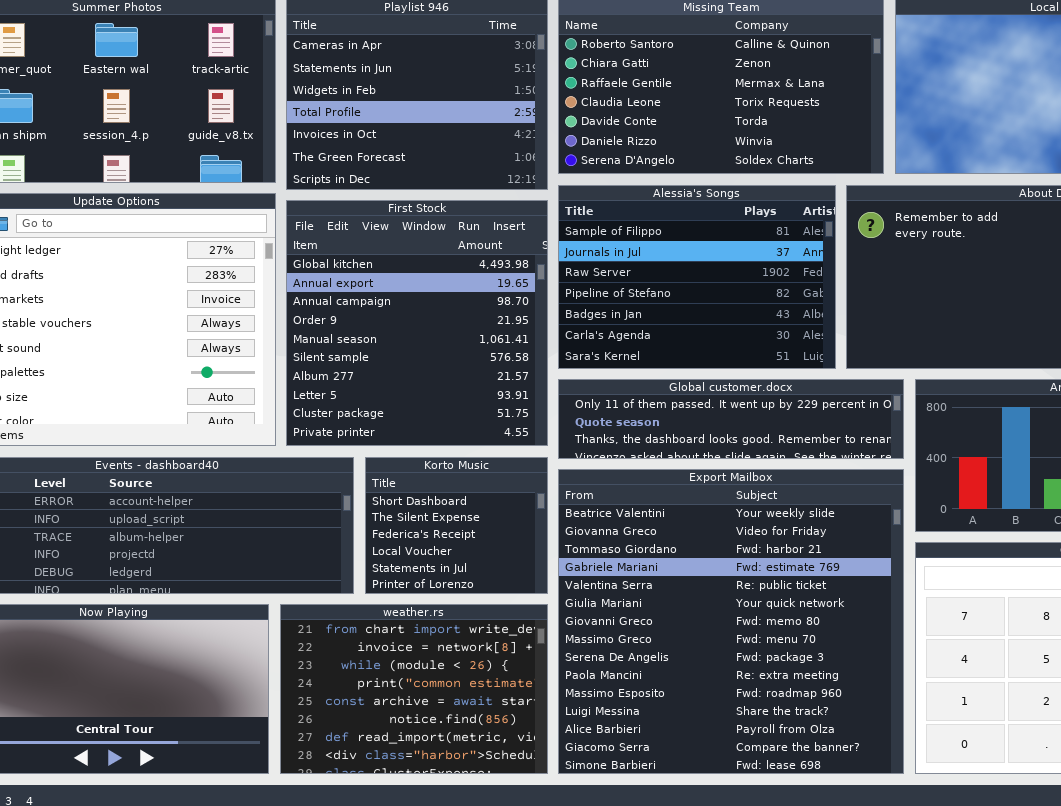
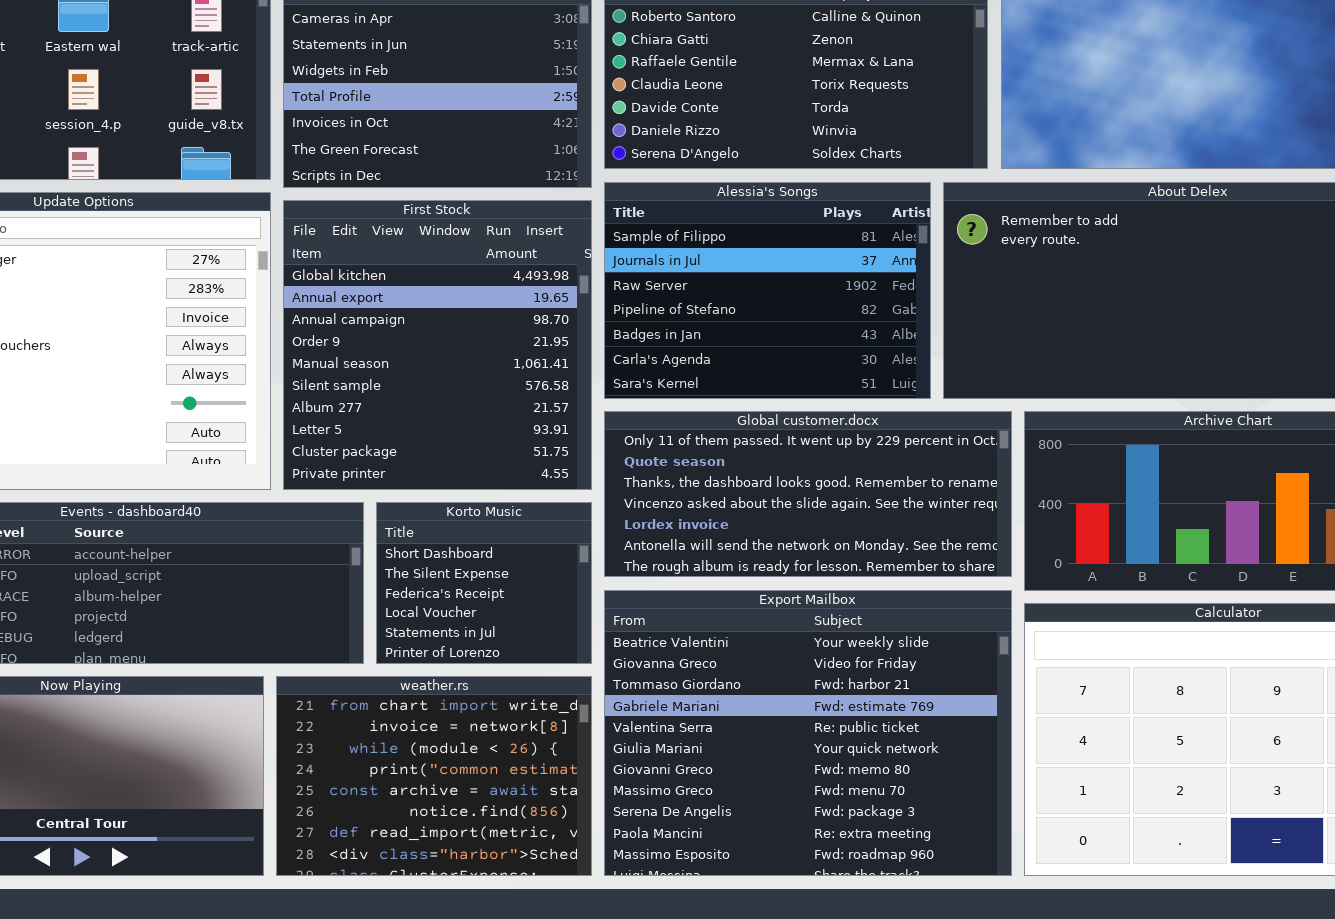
Global customer.docx: [558,379,904,459] -> [604,411,1012,577], resized
Export Mailbox: [558,469,904,774] -> [604,590,1012,876], resized

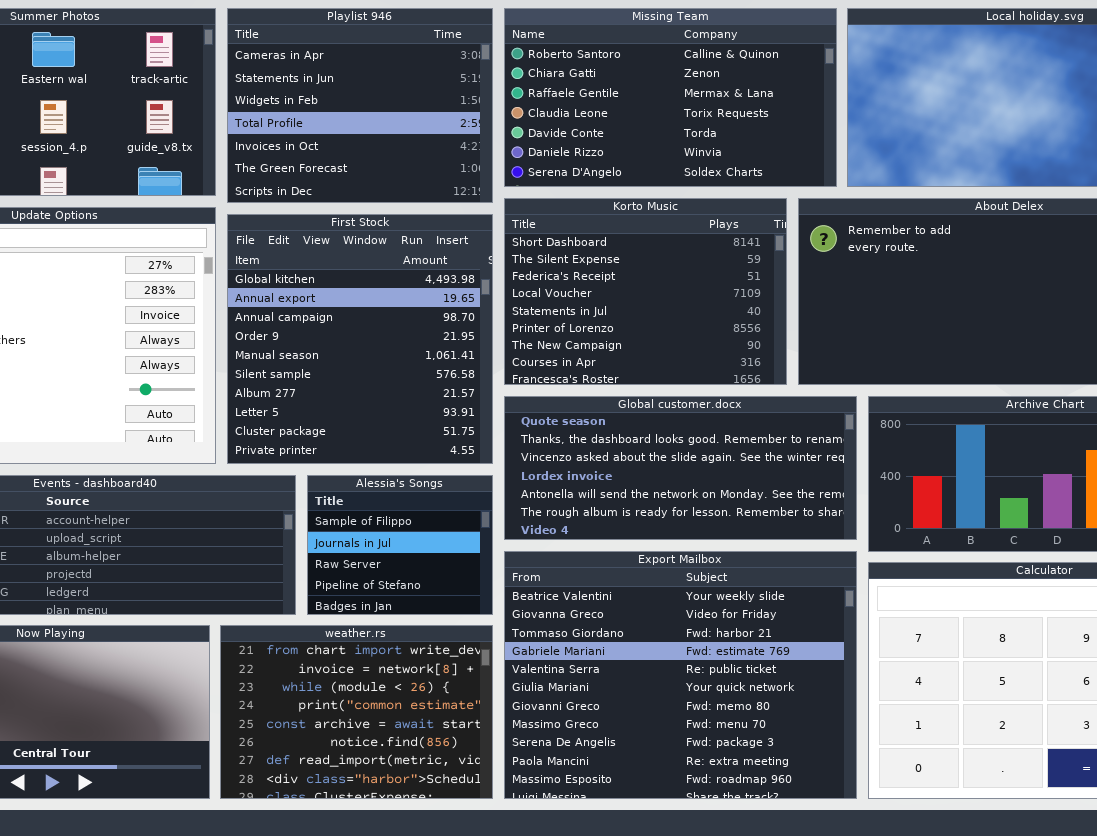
Alessia's Songs: [604,182,931,399] -> [307,475,493,615], moved, resized
Global customer.docx: [604,411,1012,577] -> [504,396,857,540], scrolled down 1 row
Korto Music: [376,502,592,664] -> [504,198,787,385], moved, resized

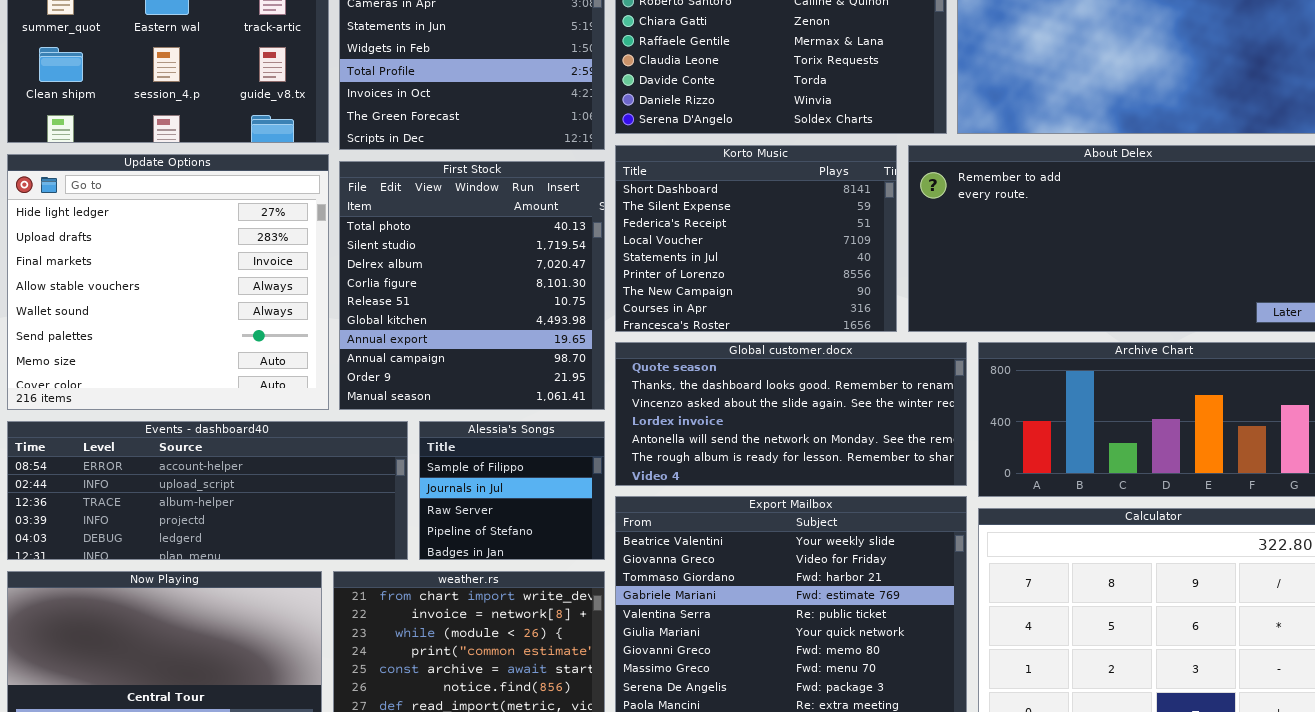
First Stock: [227,214,493,464] -> [339,161,605,410], scrolled up 5 rows

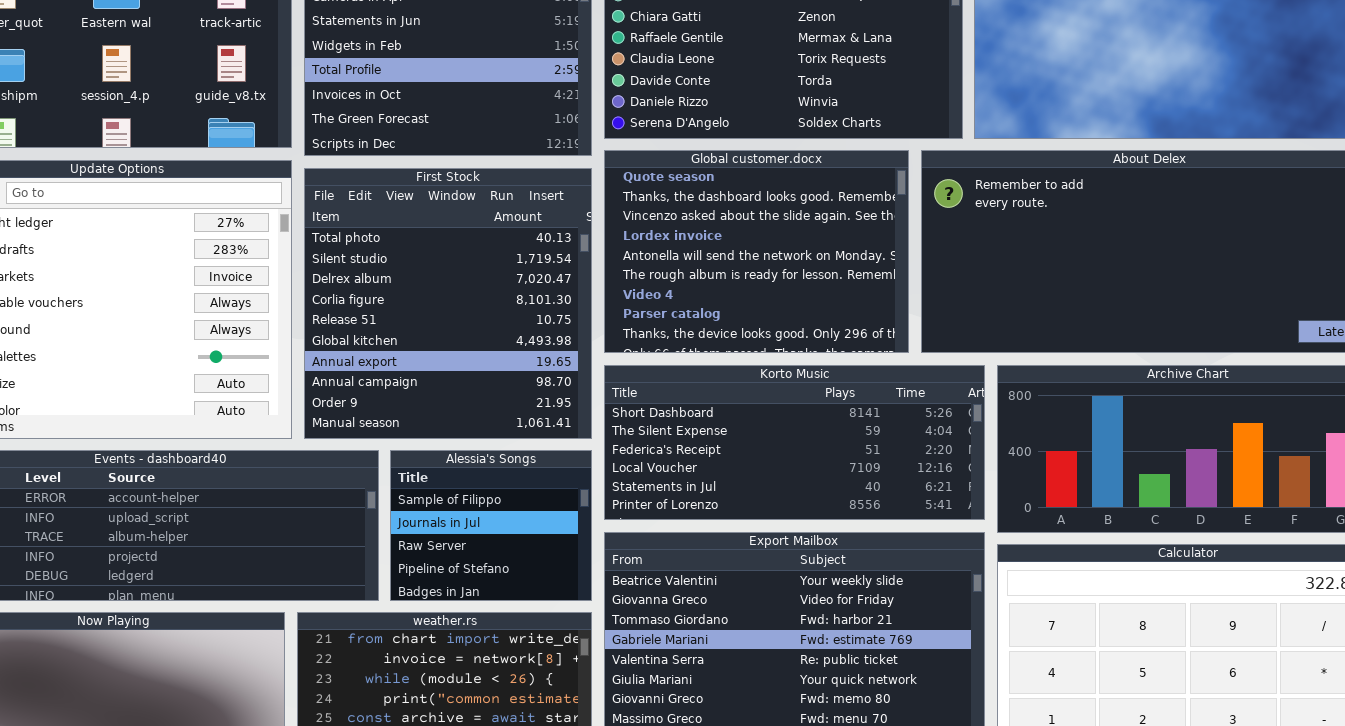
Korto Music: [615,145,897,332] -> [604,365,985,520], moved, resized
Global customer.docx: [615,342,967,486] -> [604,150,909,353], moved, resized

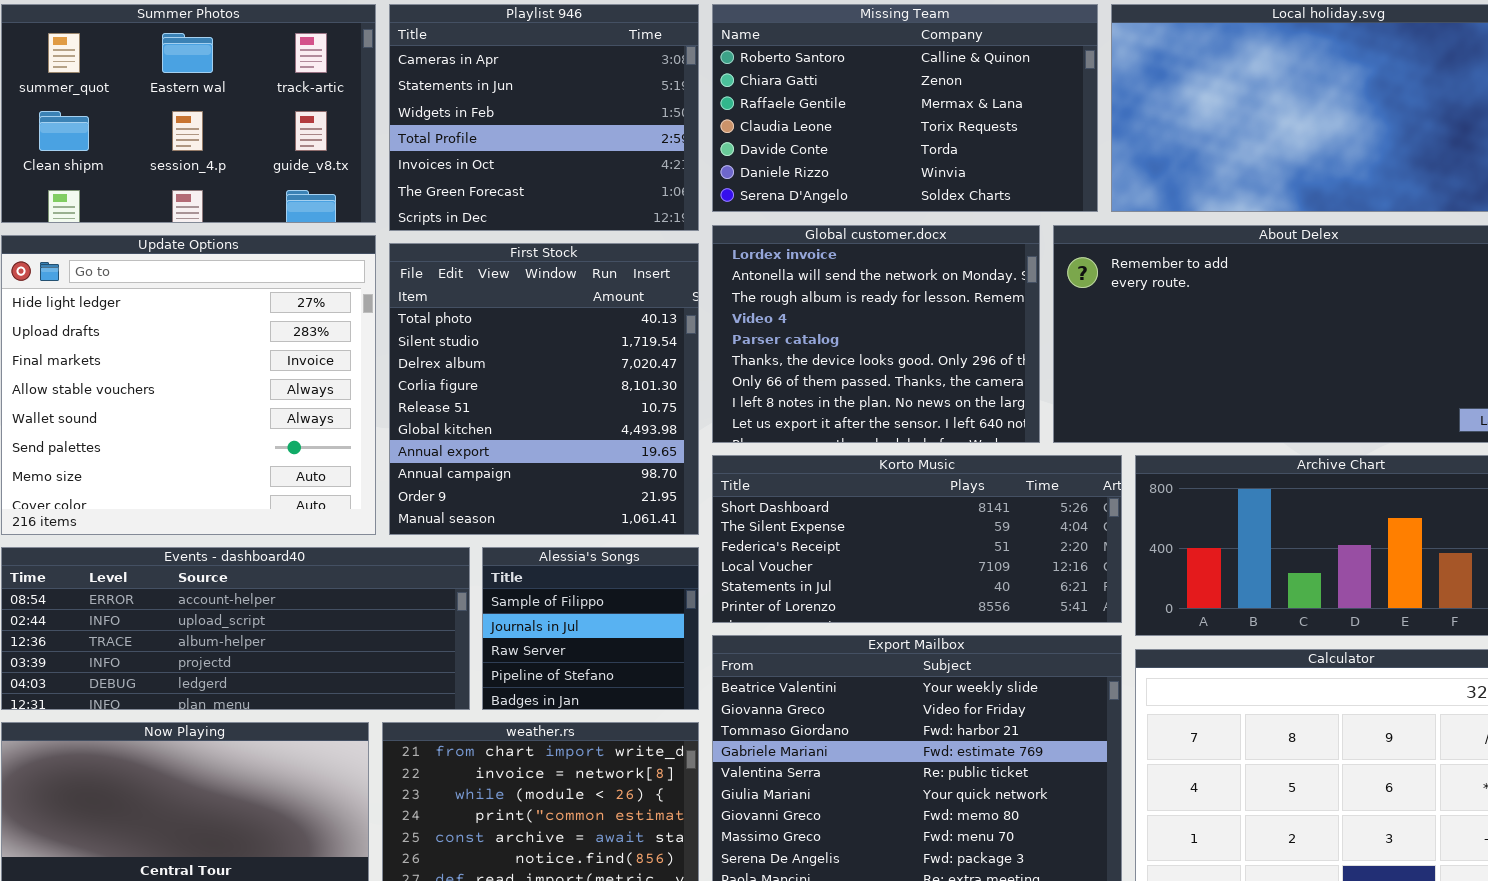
Global customer.docx: [604,150,909,353] -> [712,225,1040,443], scrolled down 3 rows

